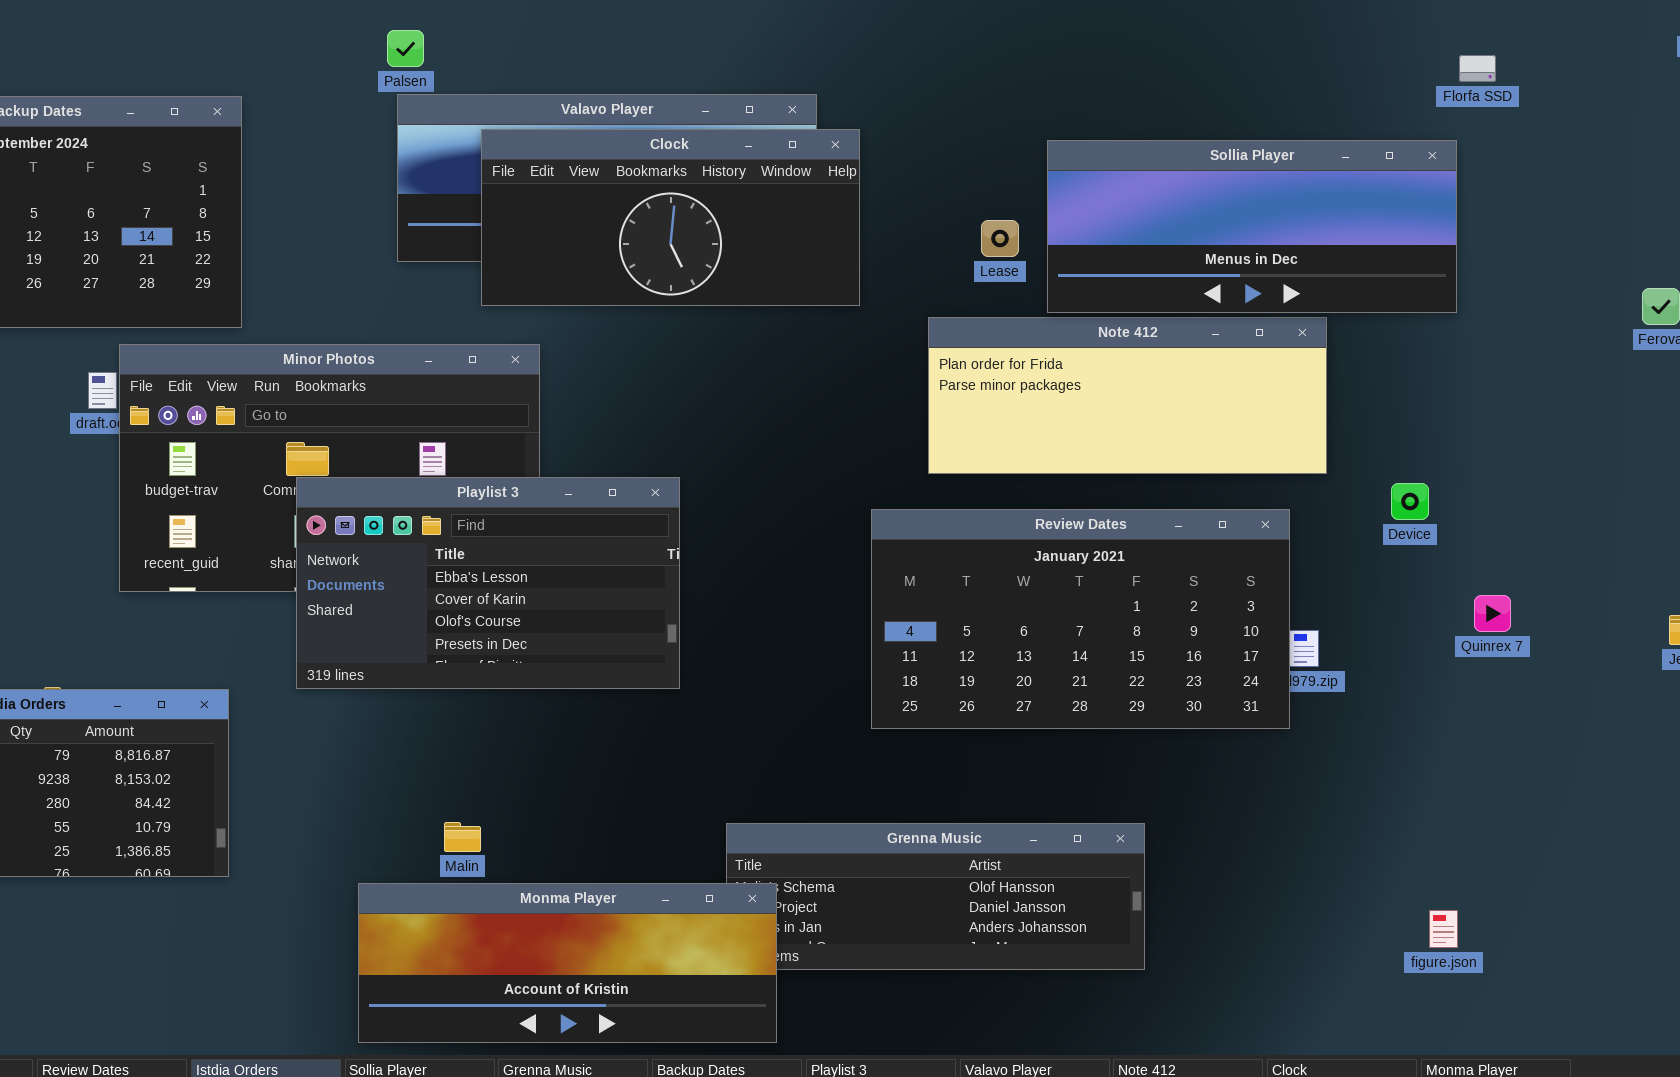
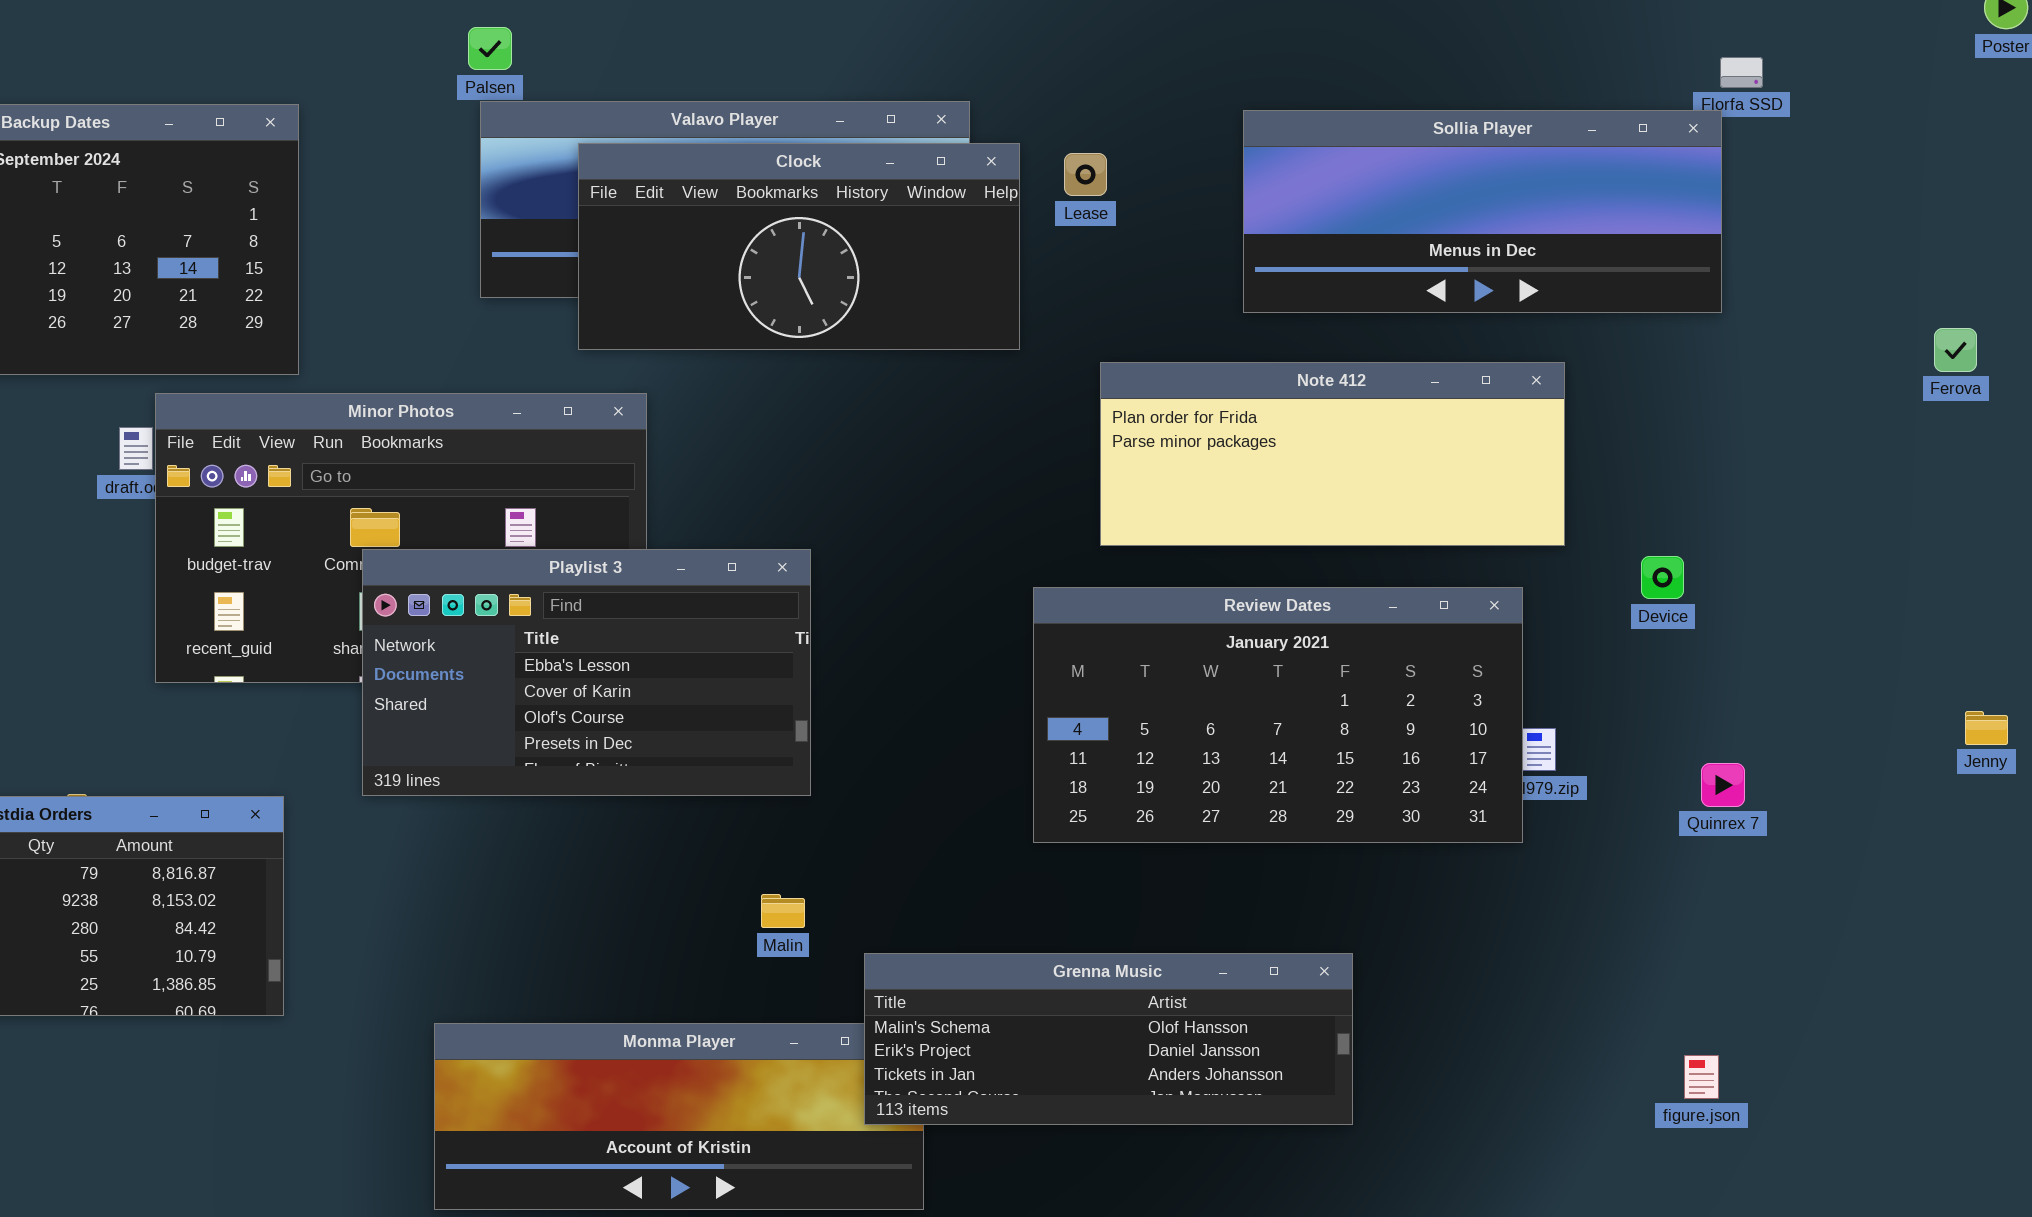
Sollia Player: [1047,140,1457,313] -> [1243,110,1722,313], moved
Lease: [981,220,1019,257] -> [1064,153,1107,196], moved
Quinrex 7: [1474,595,1511,632] -> [1701,763,1745,807], moved
Malin: [444,822,481,852] -> [761,894,805,928], moved
Grenna Music: [726,823,1145,970] -> [864,953,1353,1125], raised

